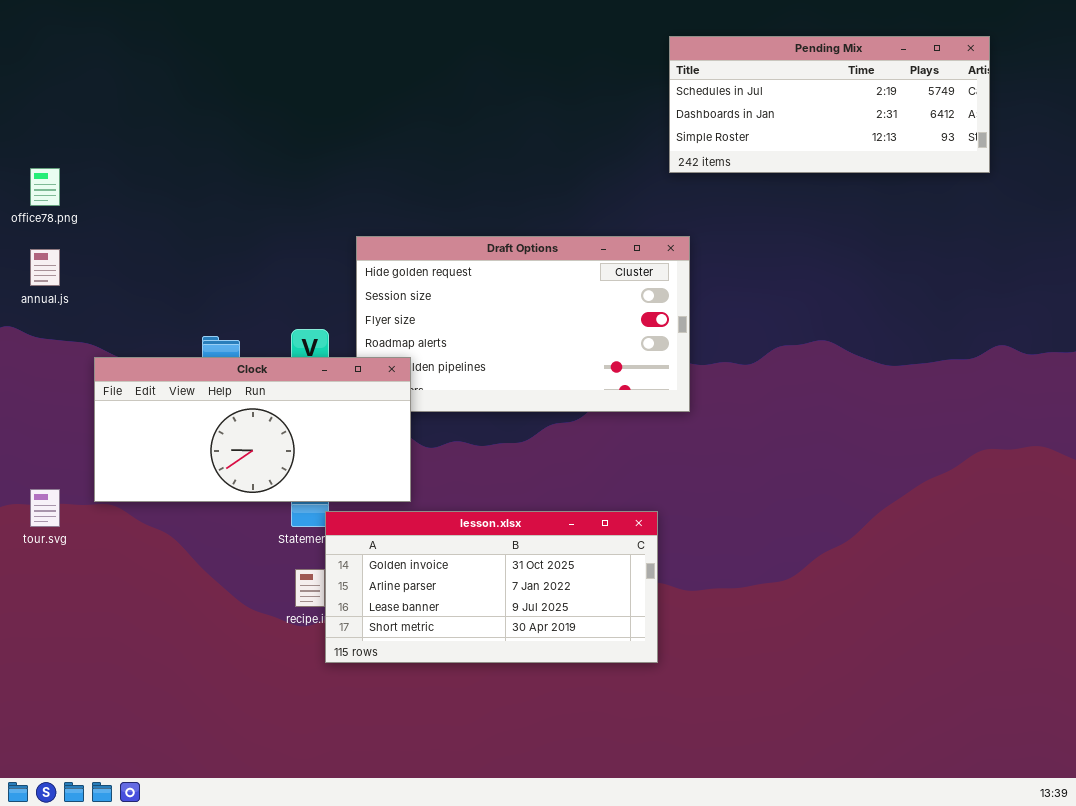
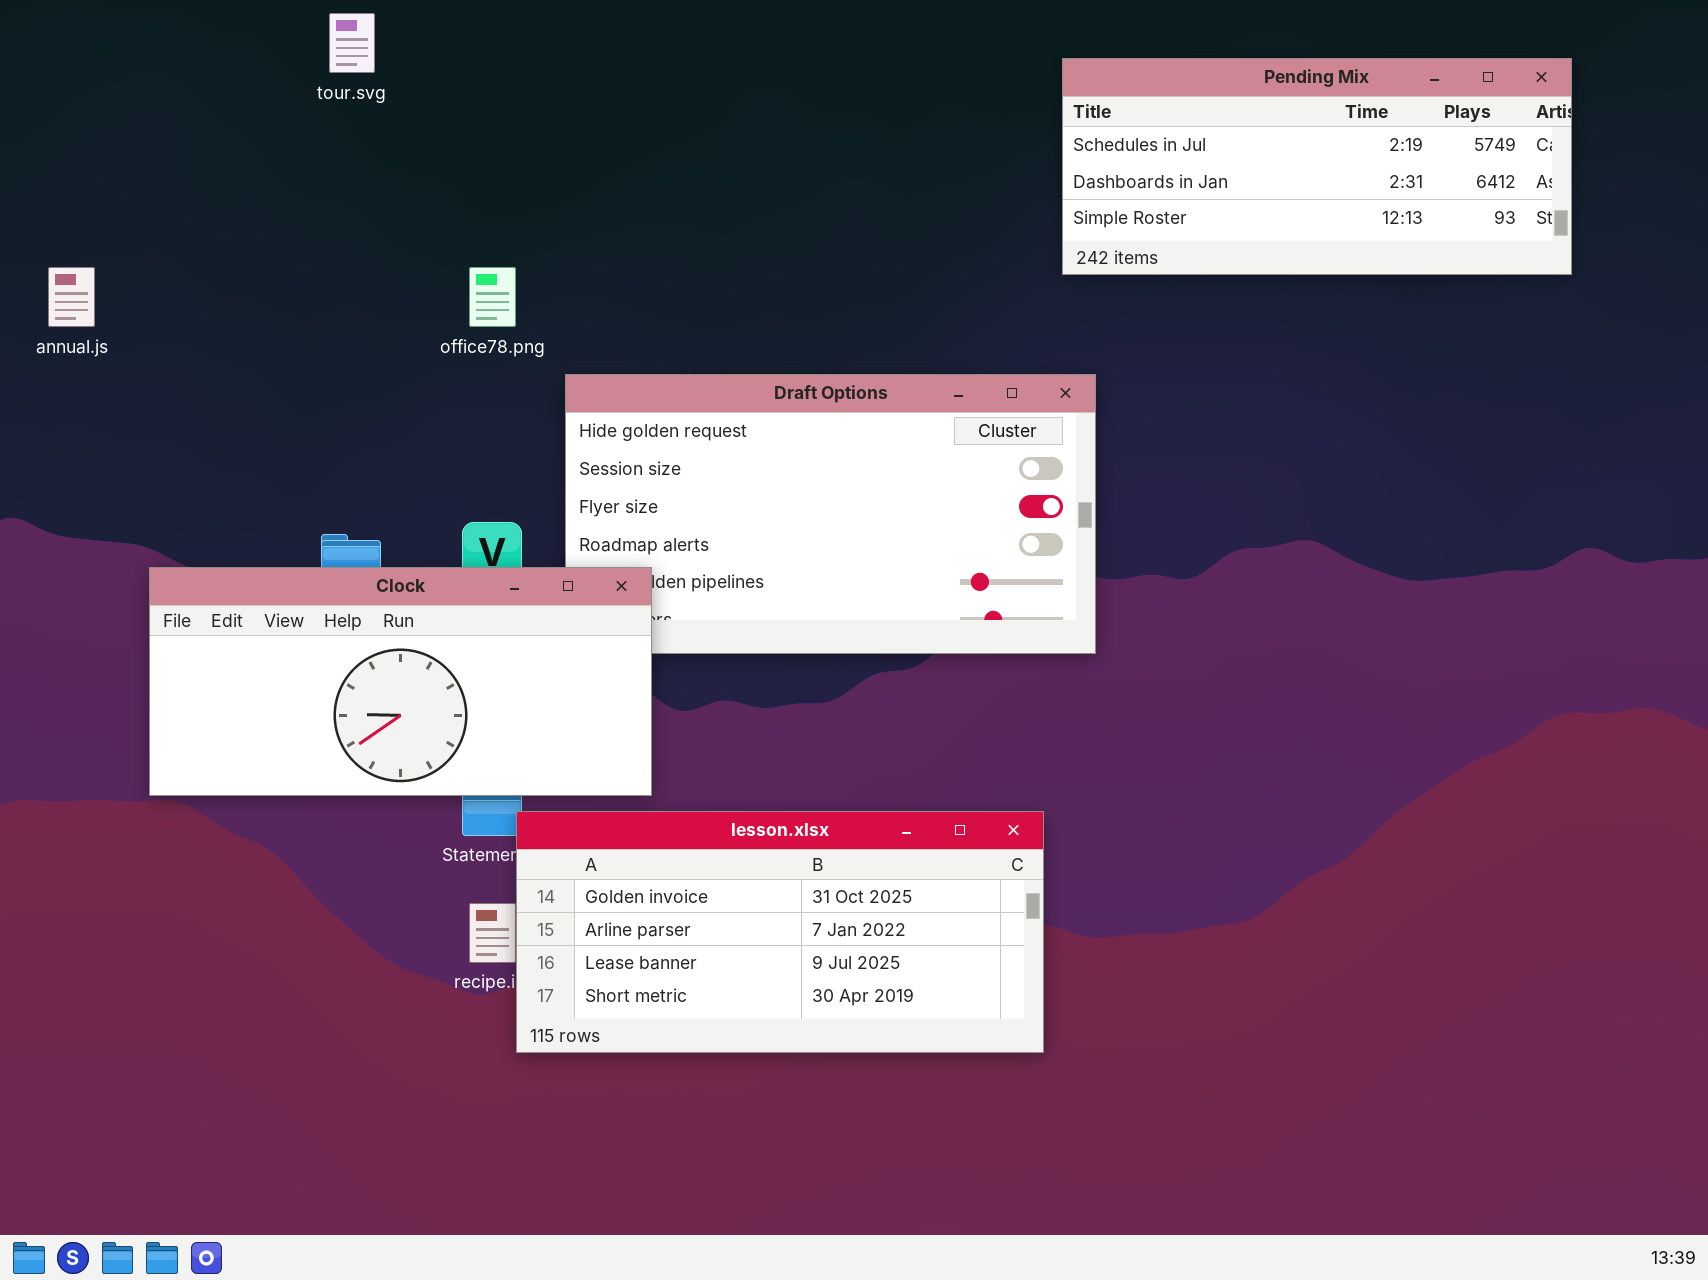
office78.png: [30,168,60,206] -> [469,267,516,327], moved
annual.js: [30,249,60,286] -> [48,267,95,327], moved
tour.svg: [30,489,60,527] -> [329,13,375,73], moved

